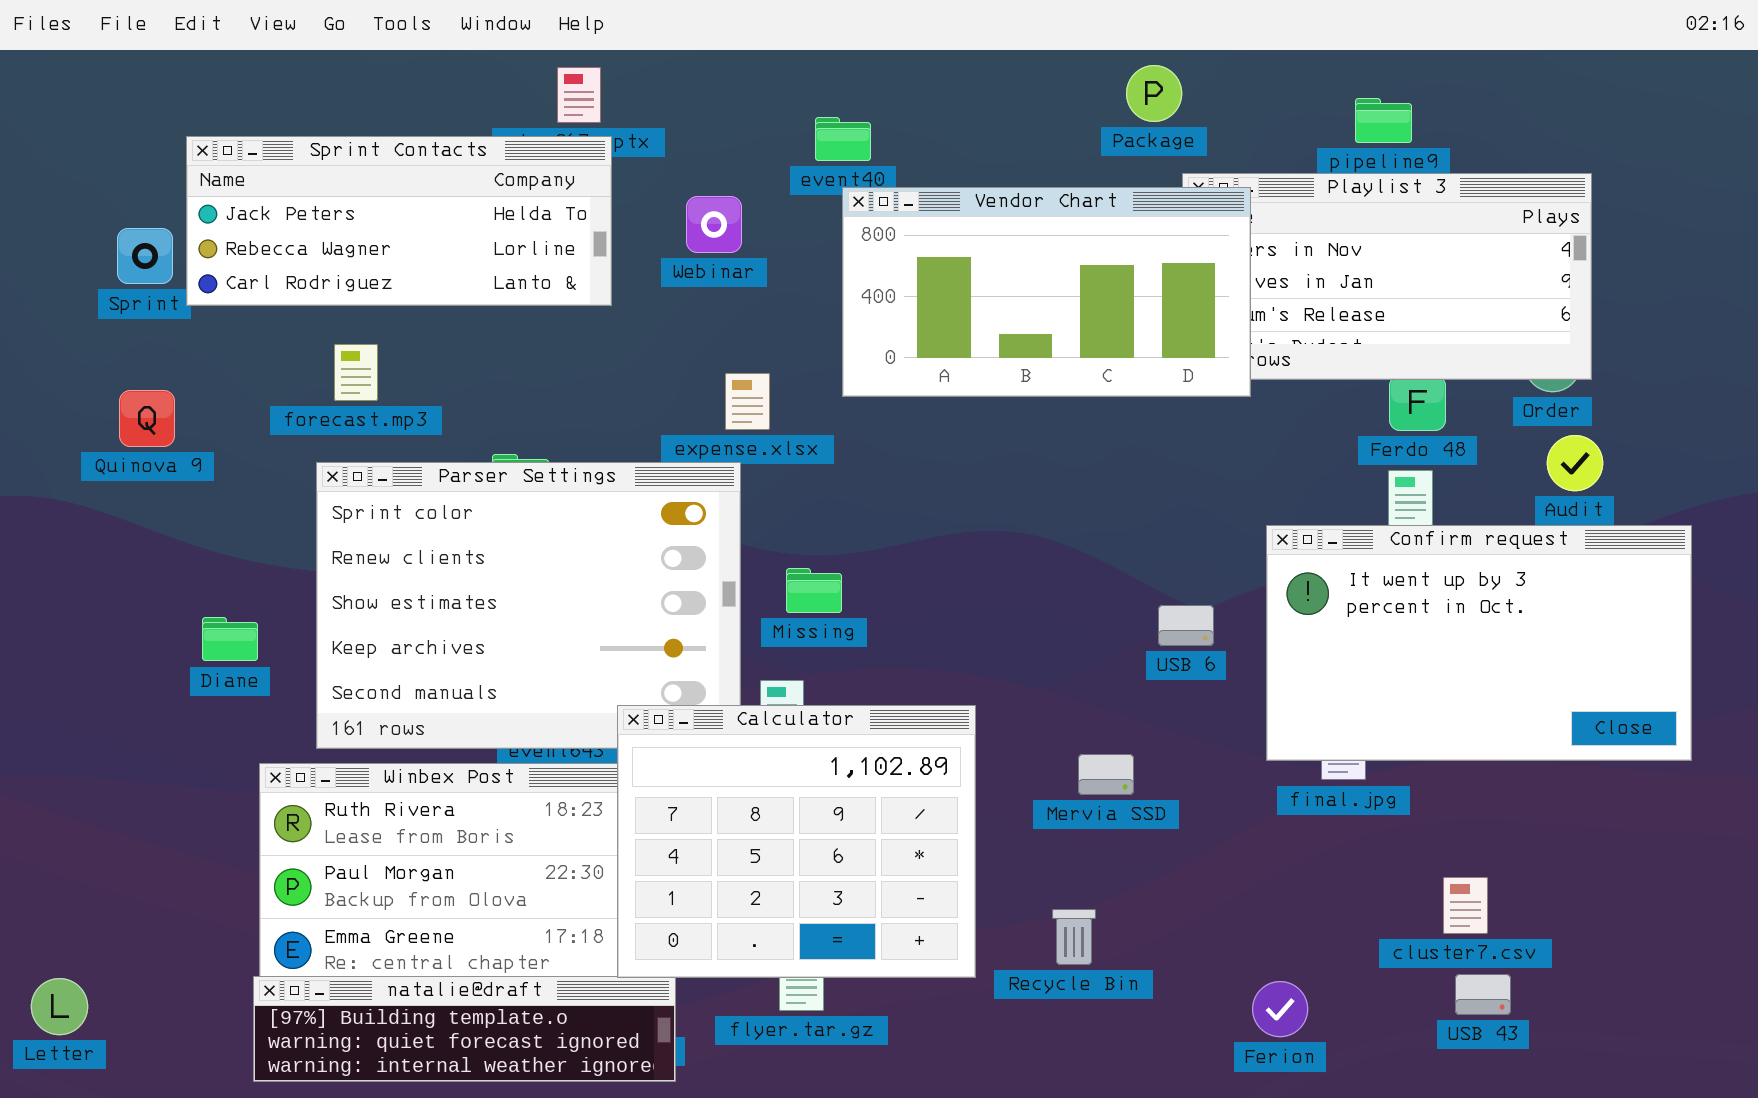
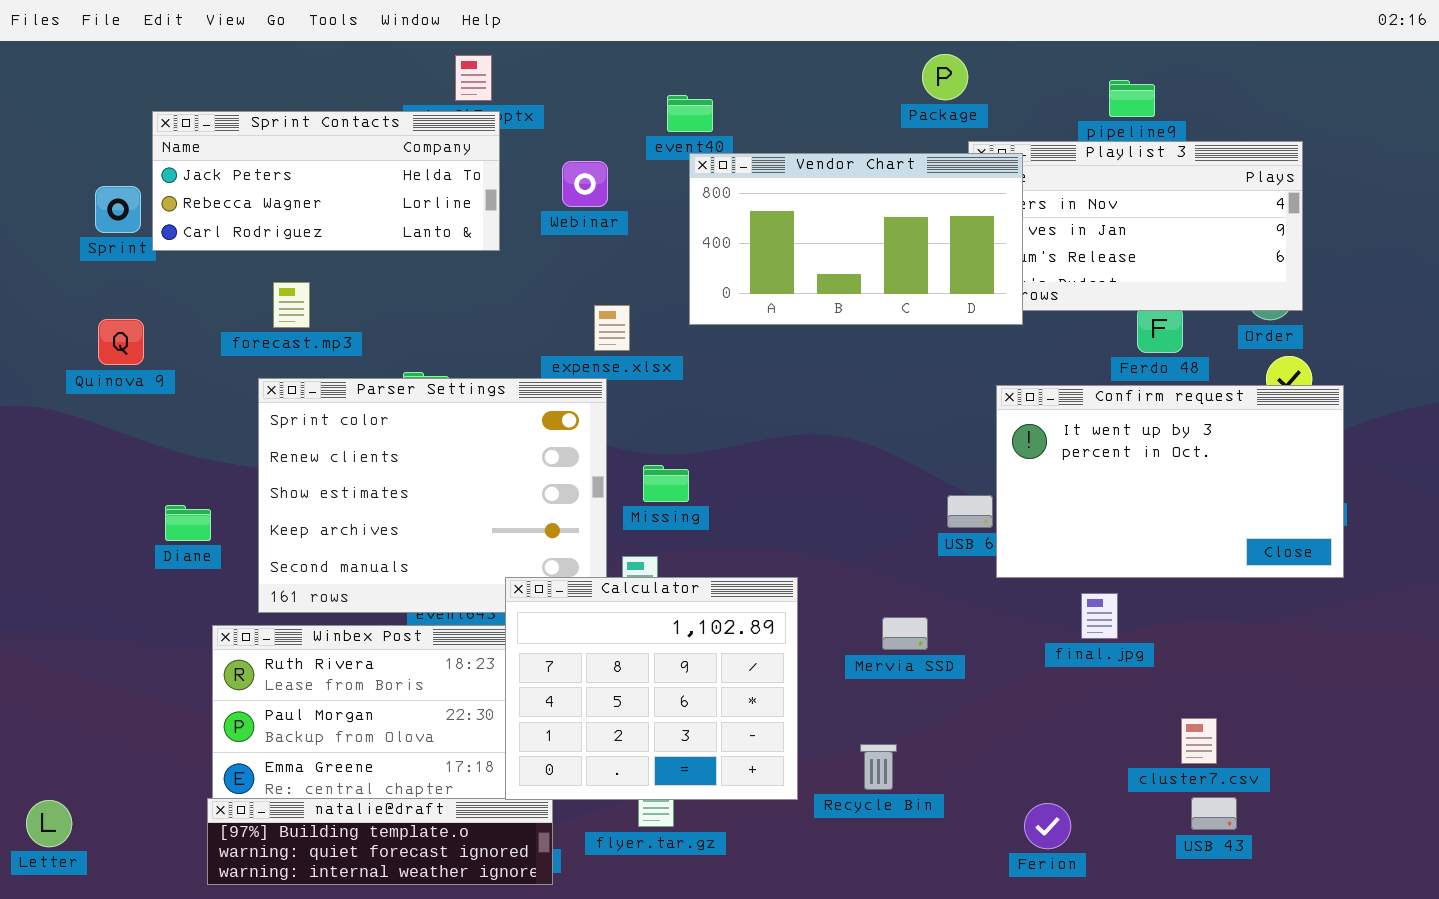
Confirm request: [1266,525,1692,761] -> [996,385,1344,578], moved

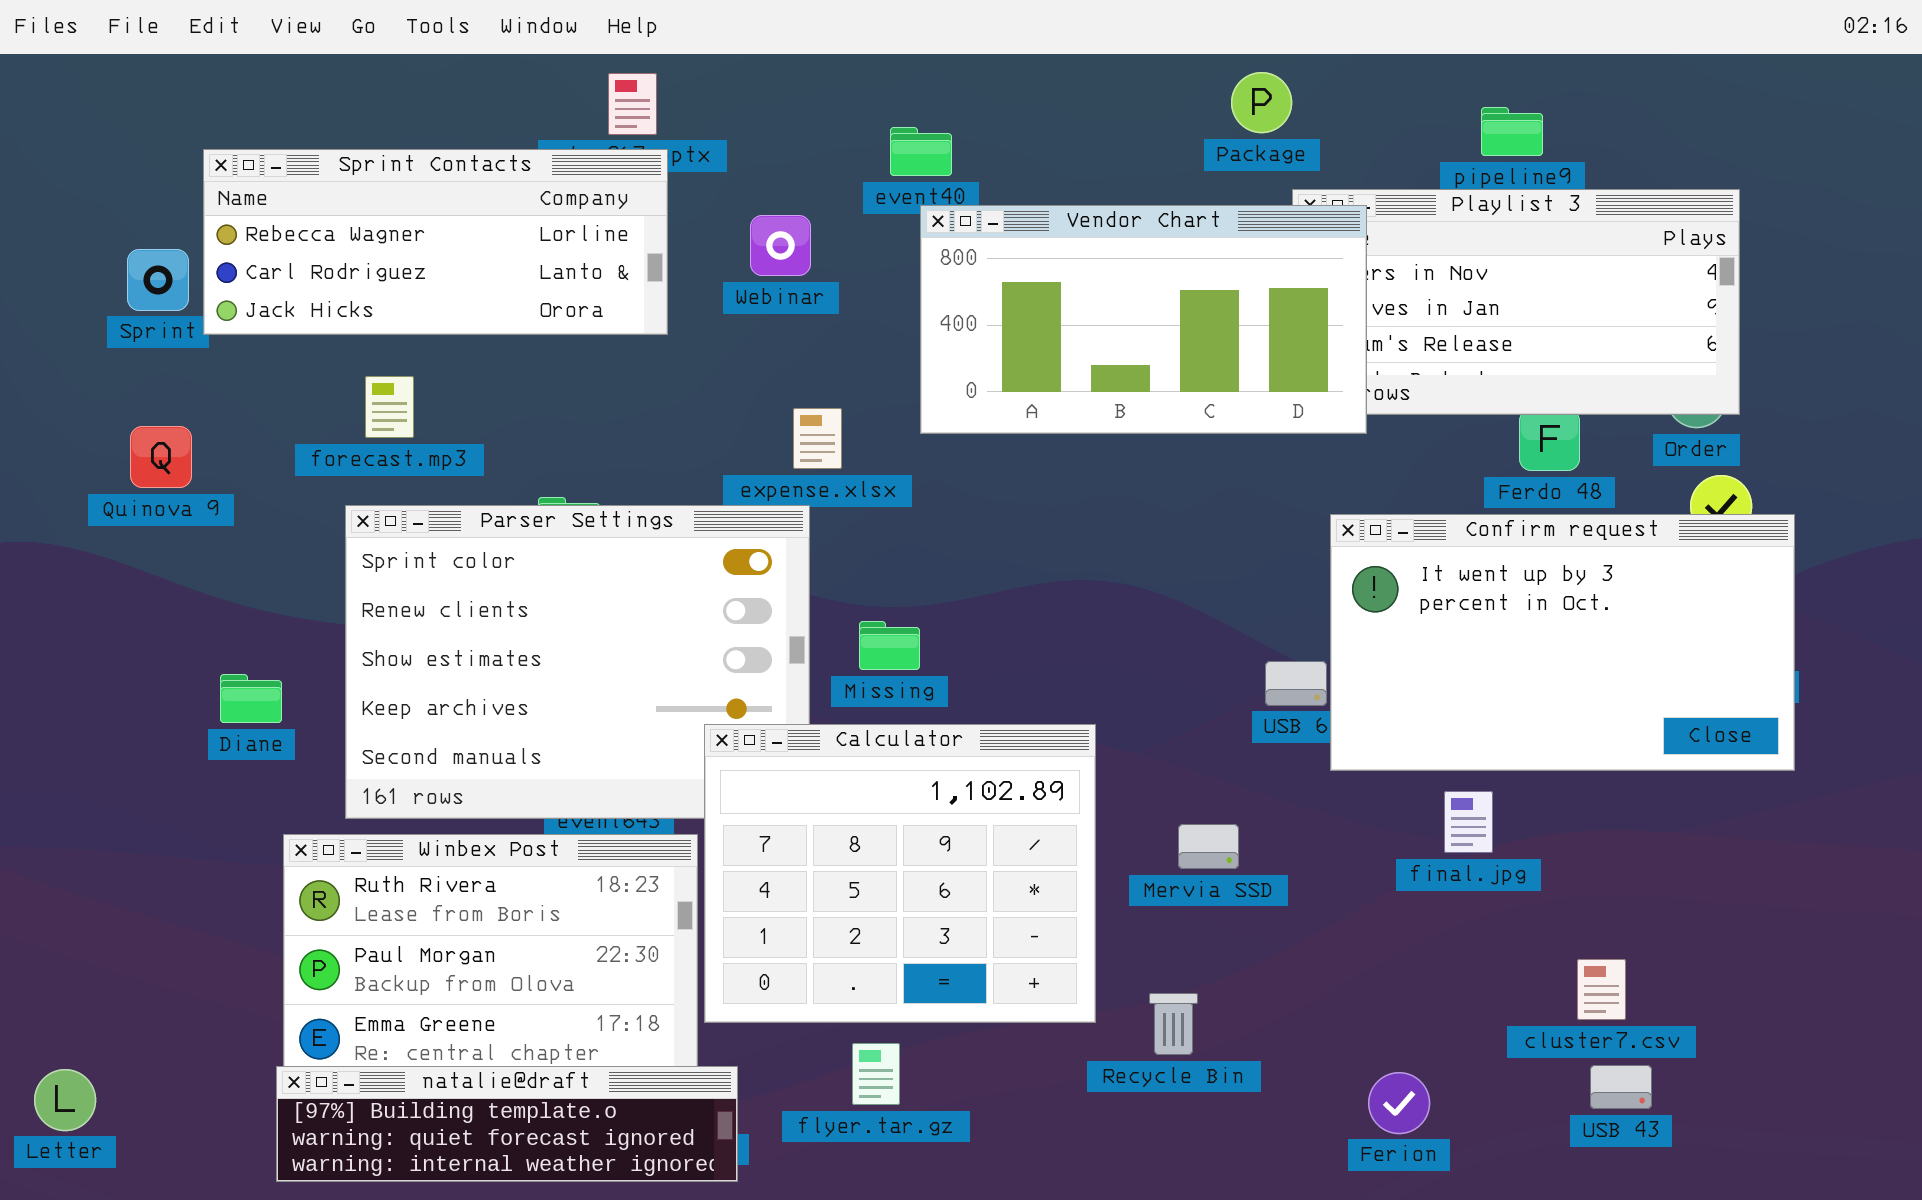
Sprint Contacts: [152,111,500,251] -> [203,149,668,335], scrolled down 1 row
Calculator: [505,577,798,800] -> [704,724,1096,1023], moved

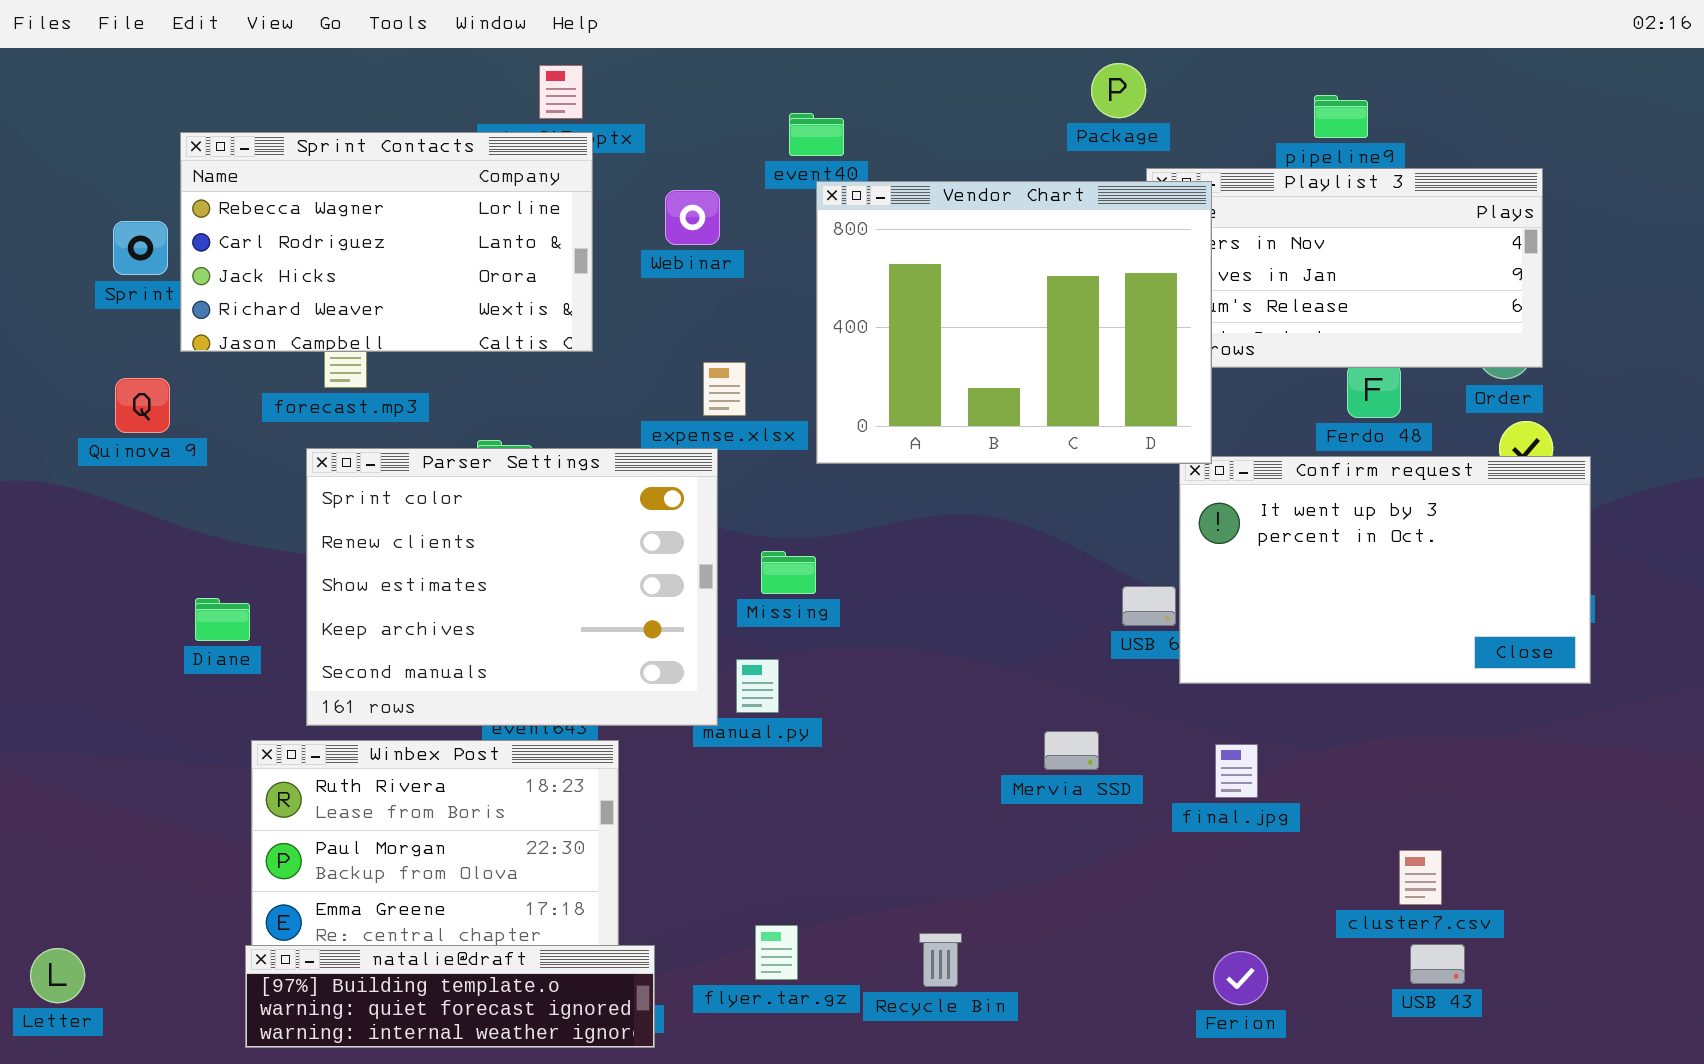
Sprint Contacts: [203,149,668,335] -> [180,132,593,352], resized
Vendor Chart: [920,205,1367,434] -> [816,181,1212,464], resized
Calculator: [704,724,1096,1023] -> none, closed
final.jpg: [1444,791,1493,853] -> [1215,744,1258,798], moved
Recycle Bin: [1149,993,1198,1055] -> [919,933,962,987], moved

